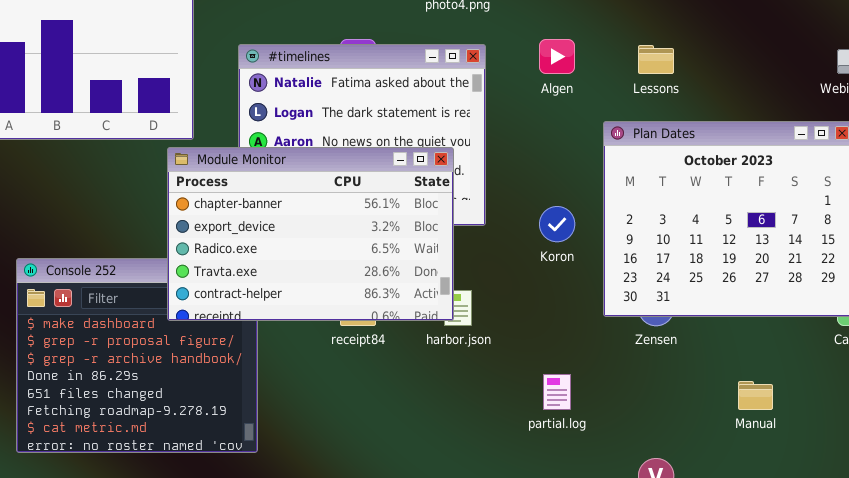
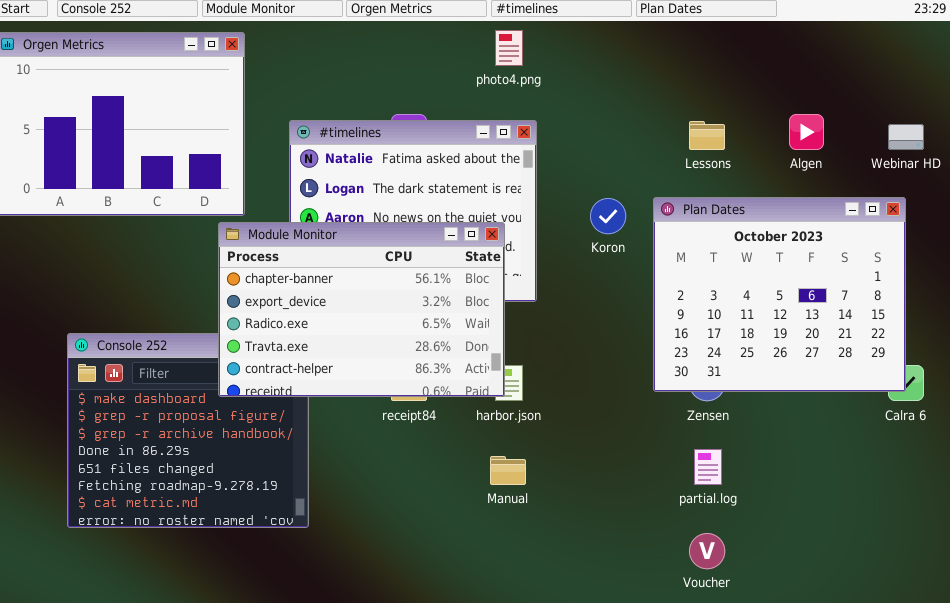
Algen: [539,39,575,74] -> [789,114,824,150], moved
Koron: [539,206,575,242] -> [590,198,626,234], moved
partial.log: [543,374,571,410] -> [694,449,722,485], moved
Manual: [738,381,773,410] -> [490,456,526,485], moved

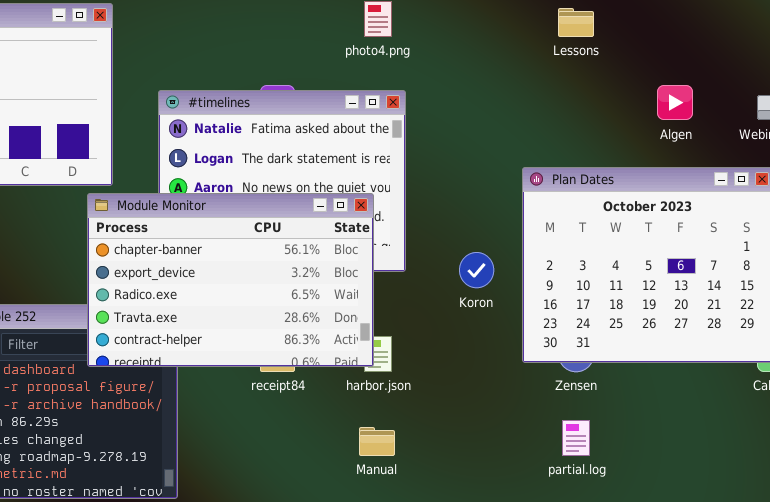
Lessons: [689,121,725,150] -> [558,8,594,37], moved
Koron: [590,198,626,234] -> [459,252,494,288], moved

